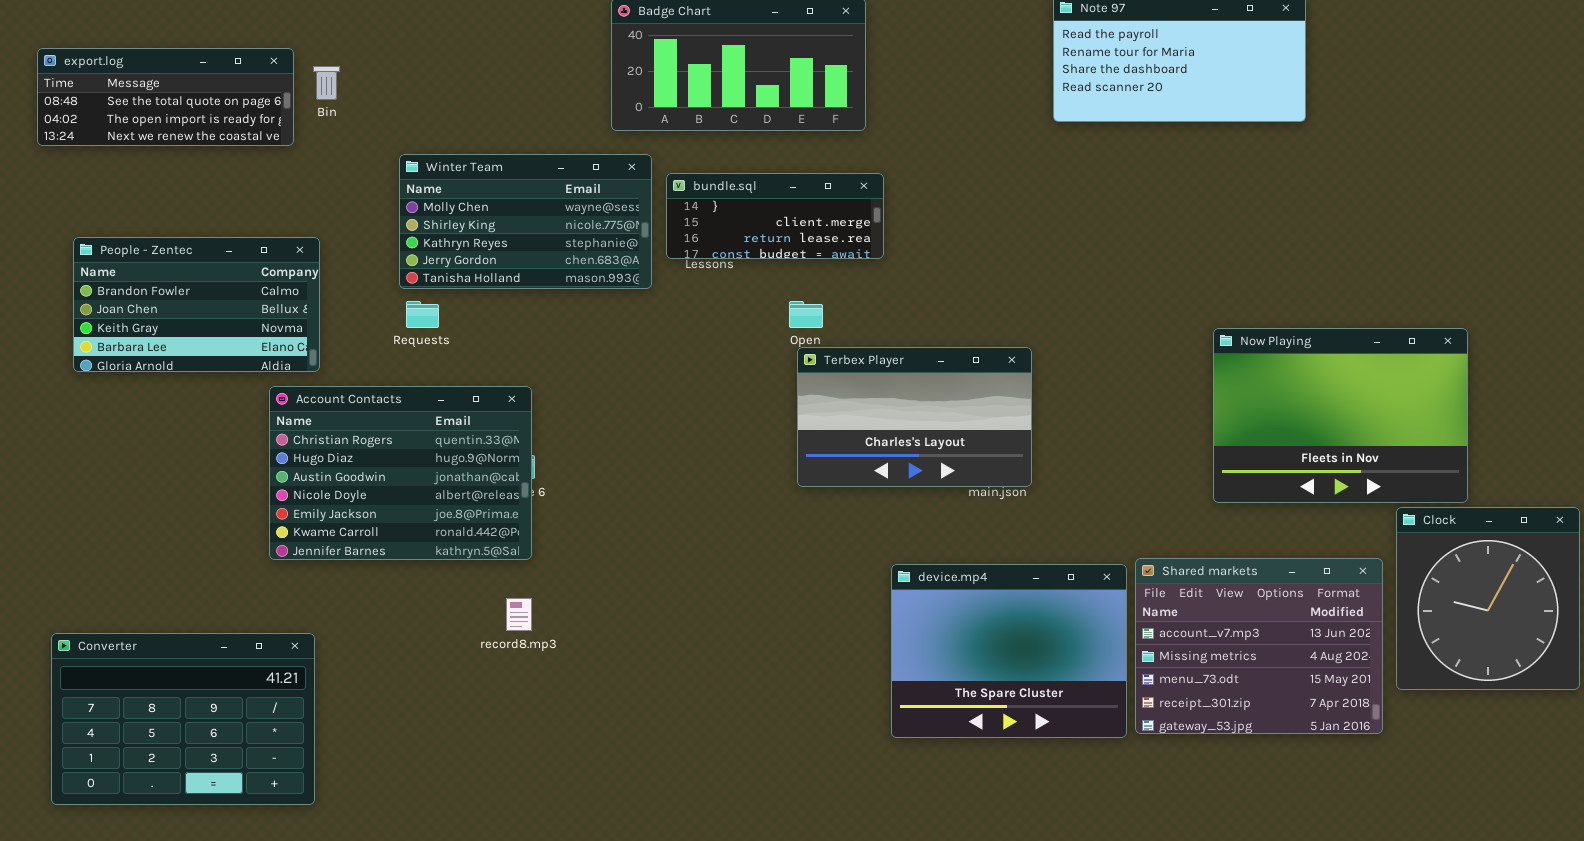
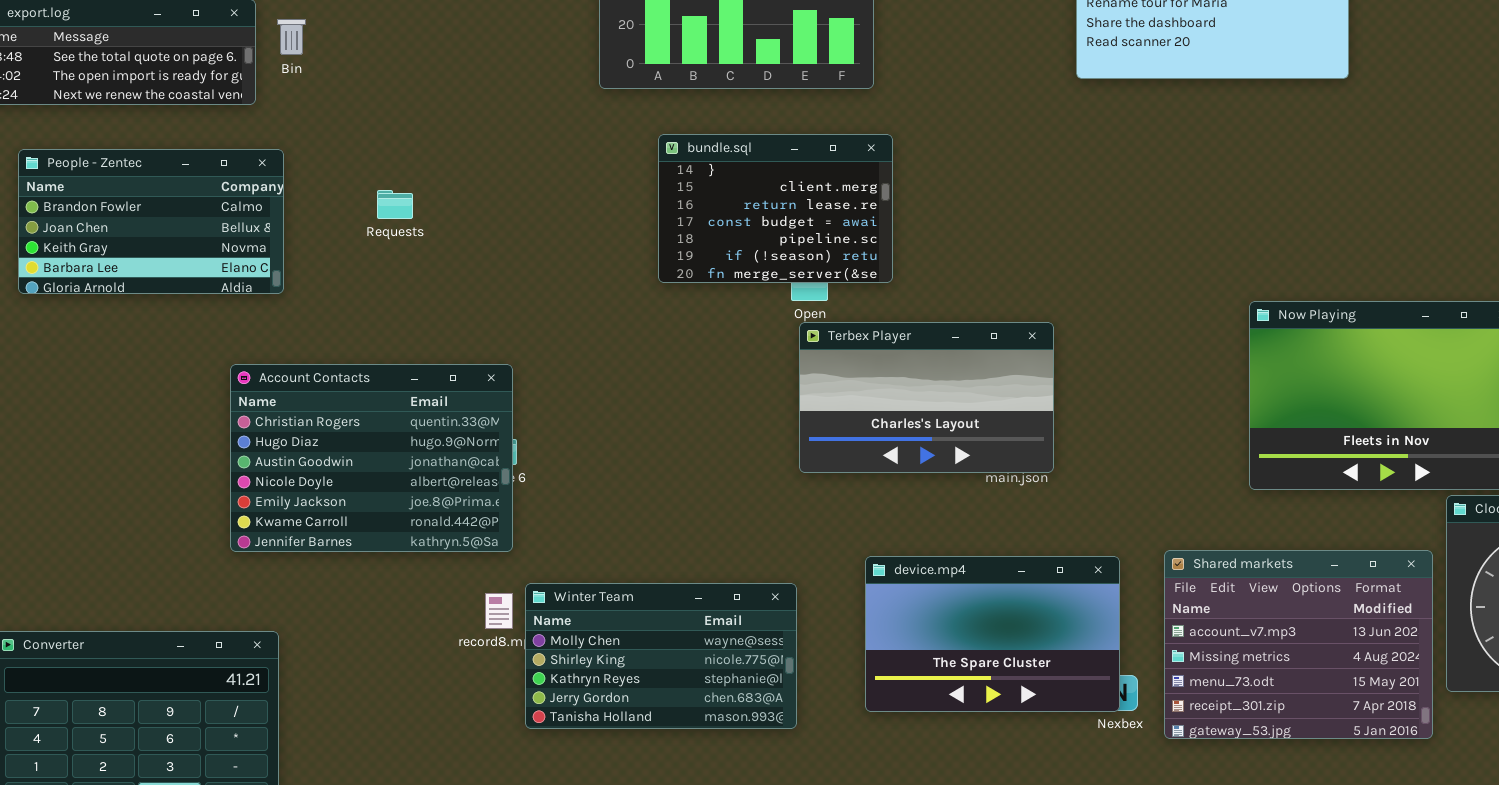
Winter Team: [399,154,652,289] -> [525,583,797,729], moved
bundle.sql: [666,173,884,259] -> [658,134,893,283], resized
People - Zentec: [73,237,320,372] -> [18,149,284,294], moved
Requests: [406,301,439,328] -> [377,190,413,219], moved
device.mp4: [891,564,1127,738] -> [865,556,1120,712], moved, resized

